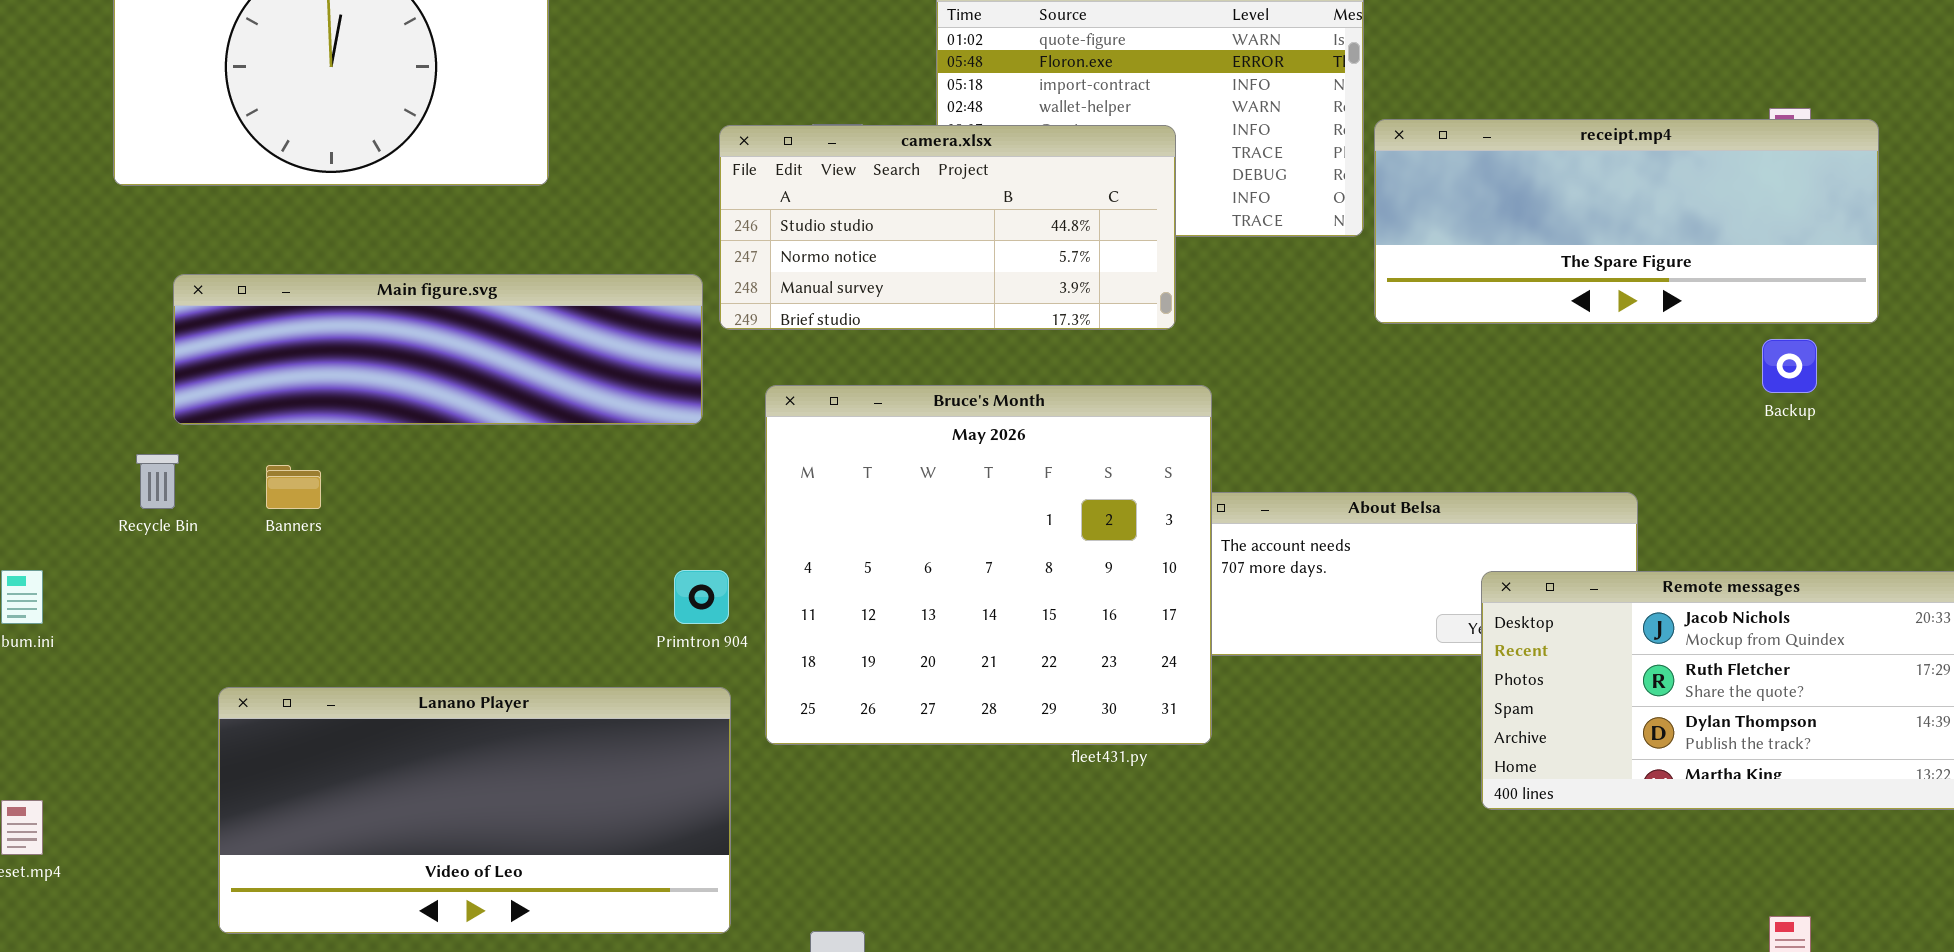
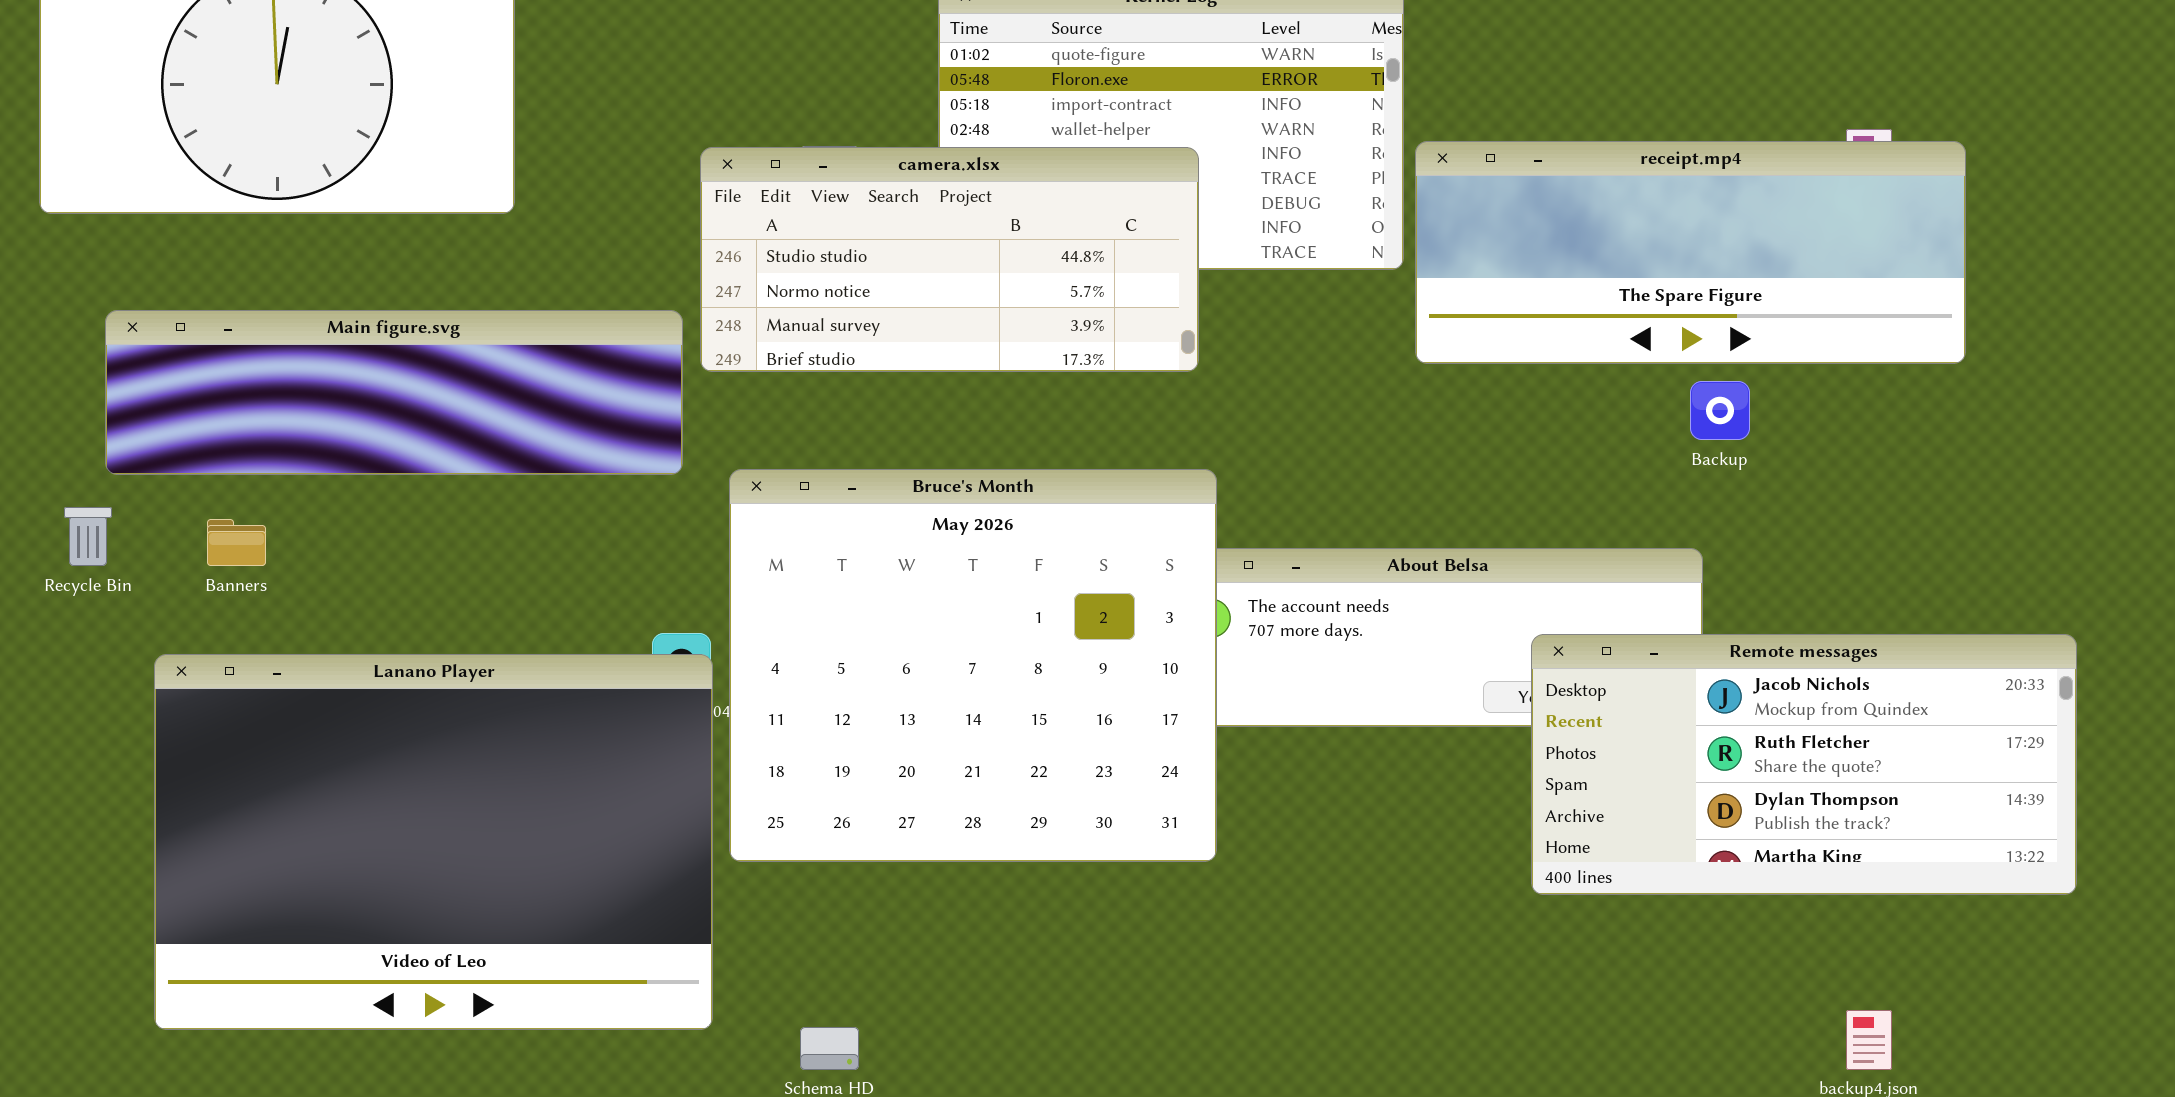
Backup: [1762,339,1817,393] -> [1690,381,1750,440], moved
Bruce's Month: [765,385,1212,745] -> [729,469,1217,862], moved
Lanano Player: [218,687,731,934] -> [154,654,713,1030], resized

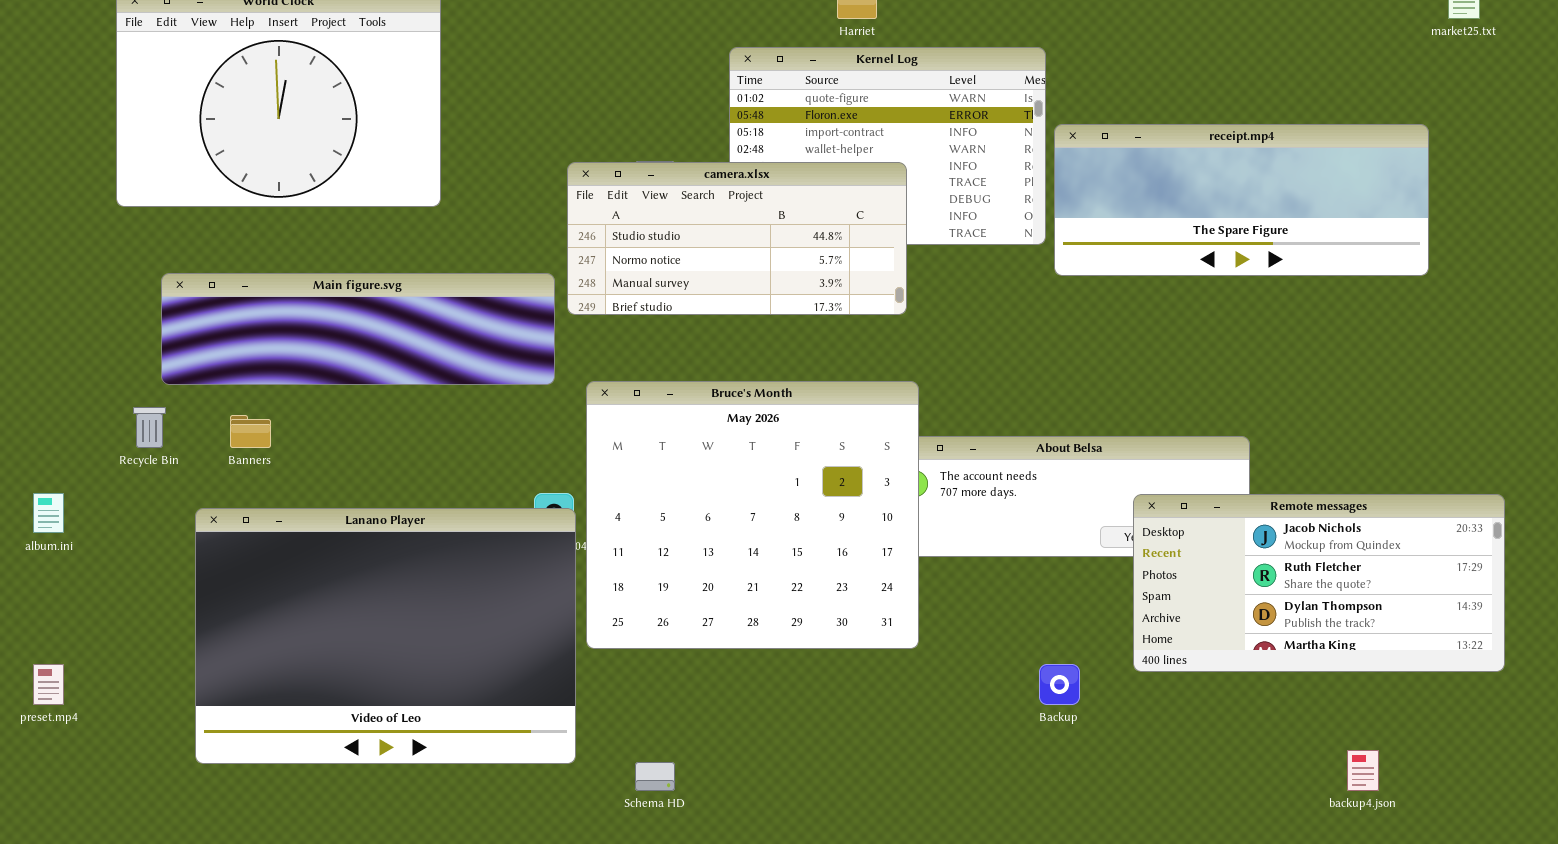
receipt.mp4: [1415,141,1966,364] -> [1054,124,1429,276], moved
Backup: [1690,381,1750,440] -> [1039,664,1080,705], moved

